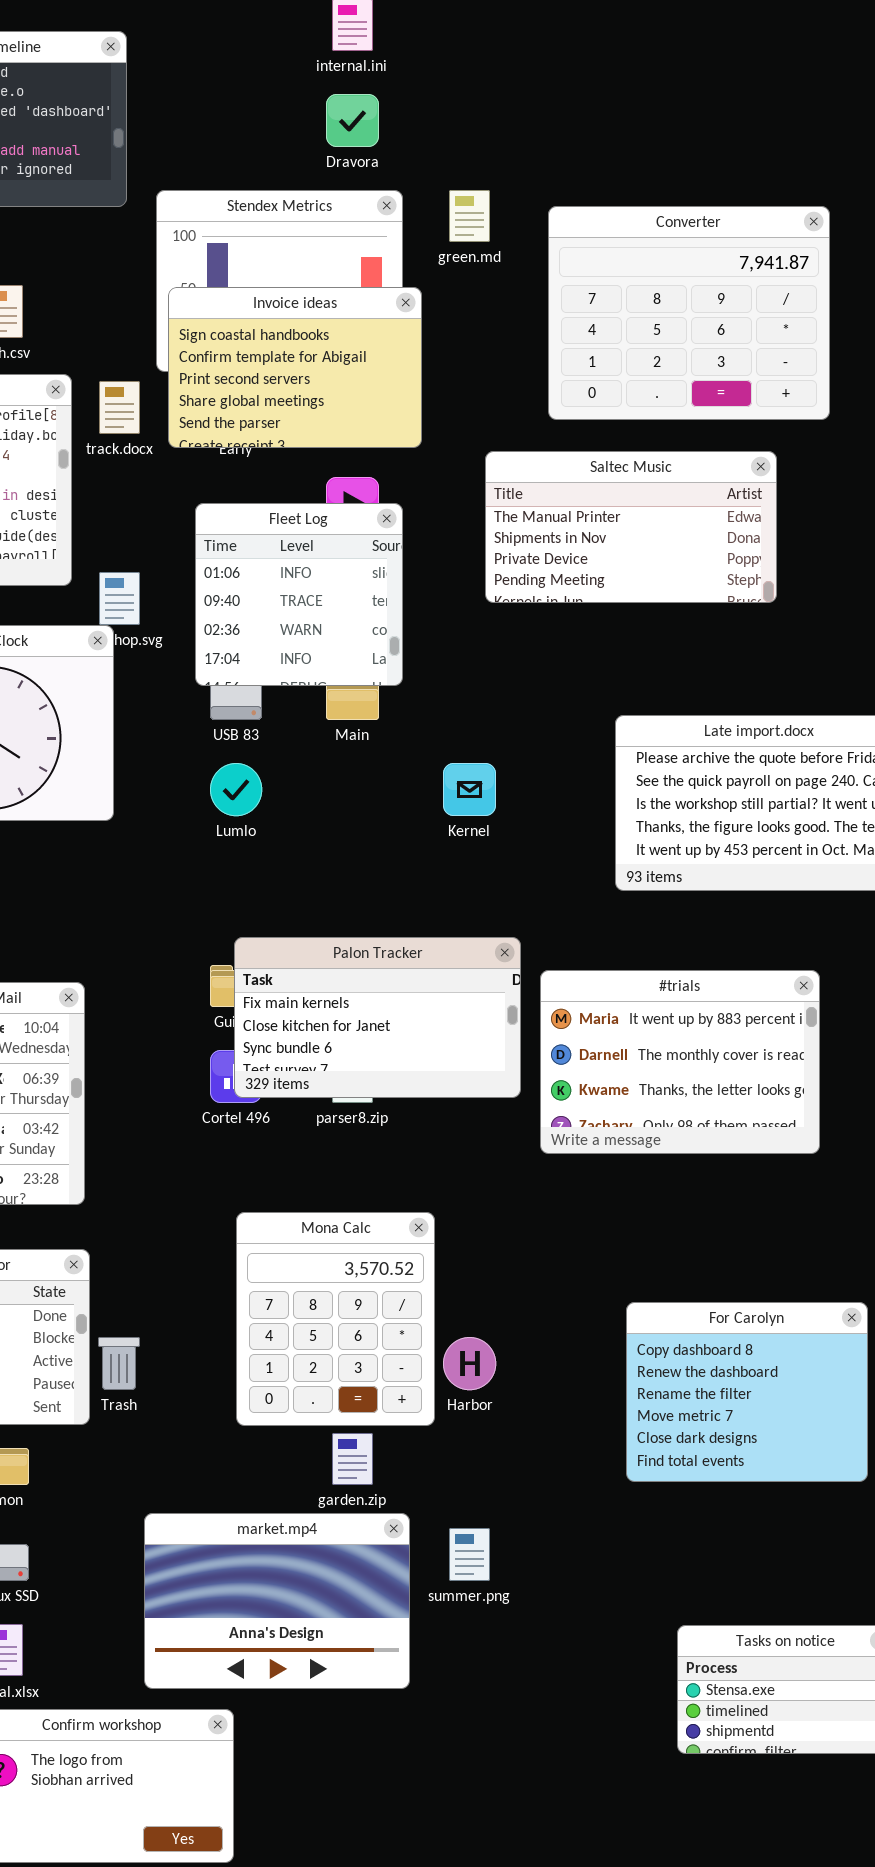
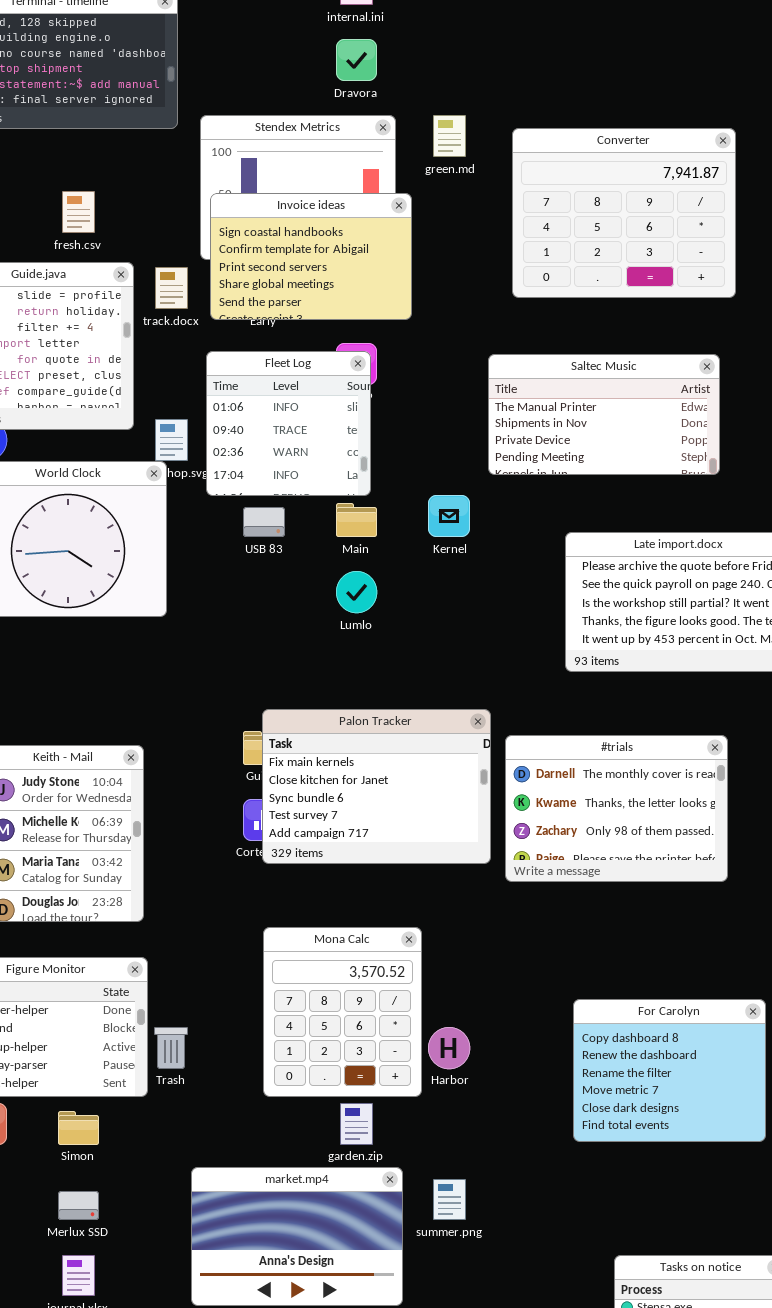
Saltec Music: [485,451,777,603] -> [488,354,720,475], moved
Fleet Log: [195,503,403,686] -> [206,351,371,496], moved
Lumlo: [210,763,262,816] -> [336,571,377,613], moved
Kernel: [443,763,496,816] -> [428,495,470,537], moved
Palon Tracker: [234,937,521,1098] -> [262,709,491,864], resized
#trials: [540,970,820,1154] -> [505,735,728,882], scrolled down 1 row

